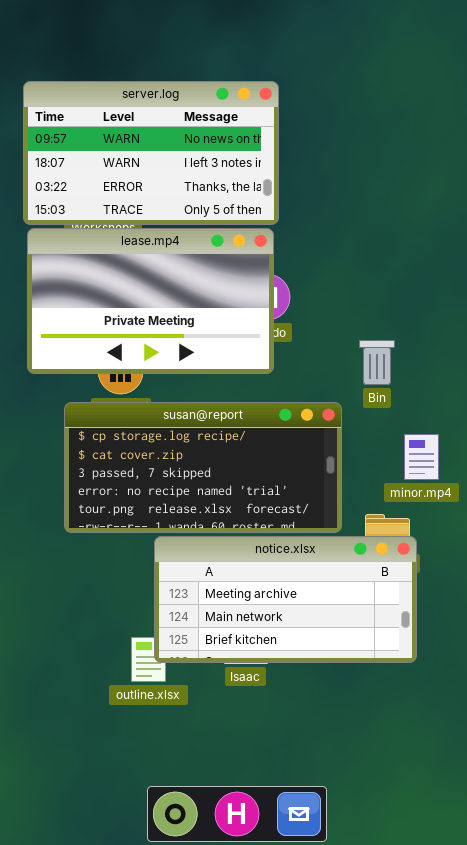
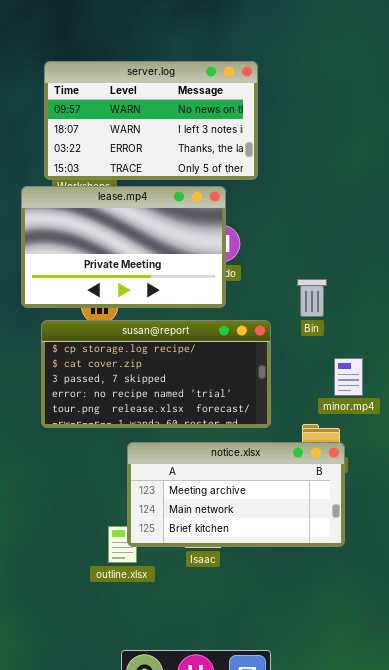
server.log: [23,81,279,225] -> [44,61,258,180], moved
susan@report: [64,402,342,533] -> [41,320,271,428], moved

